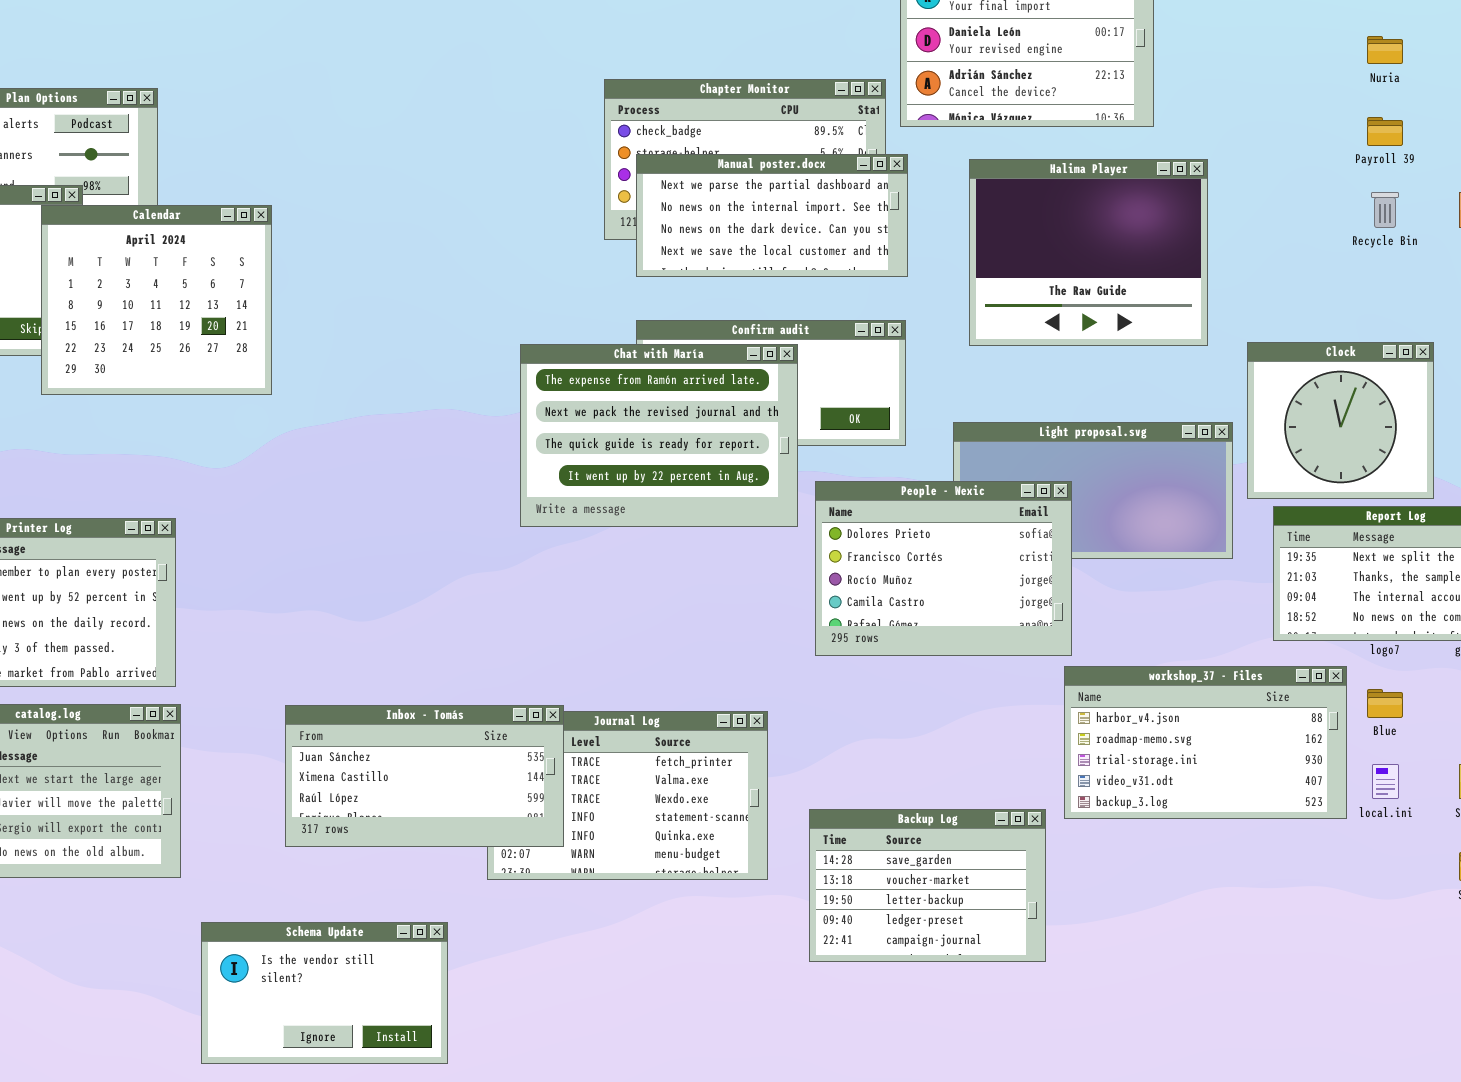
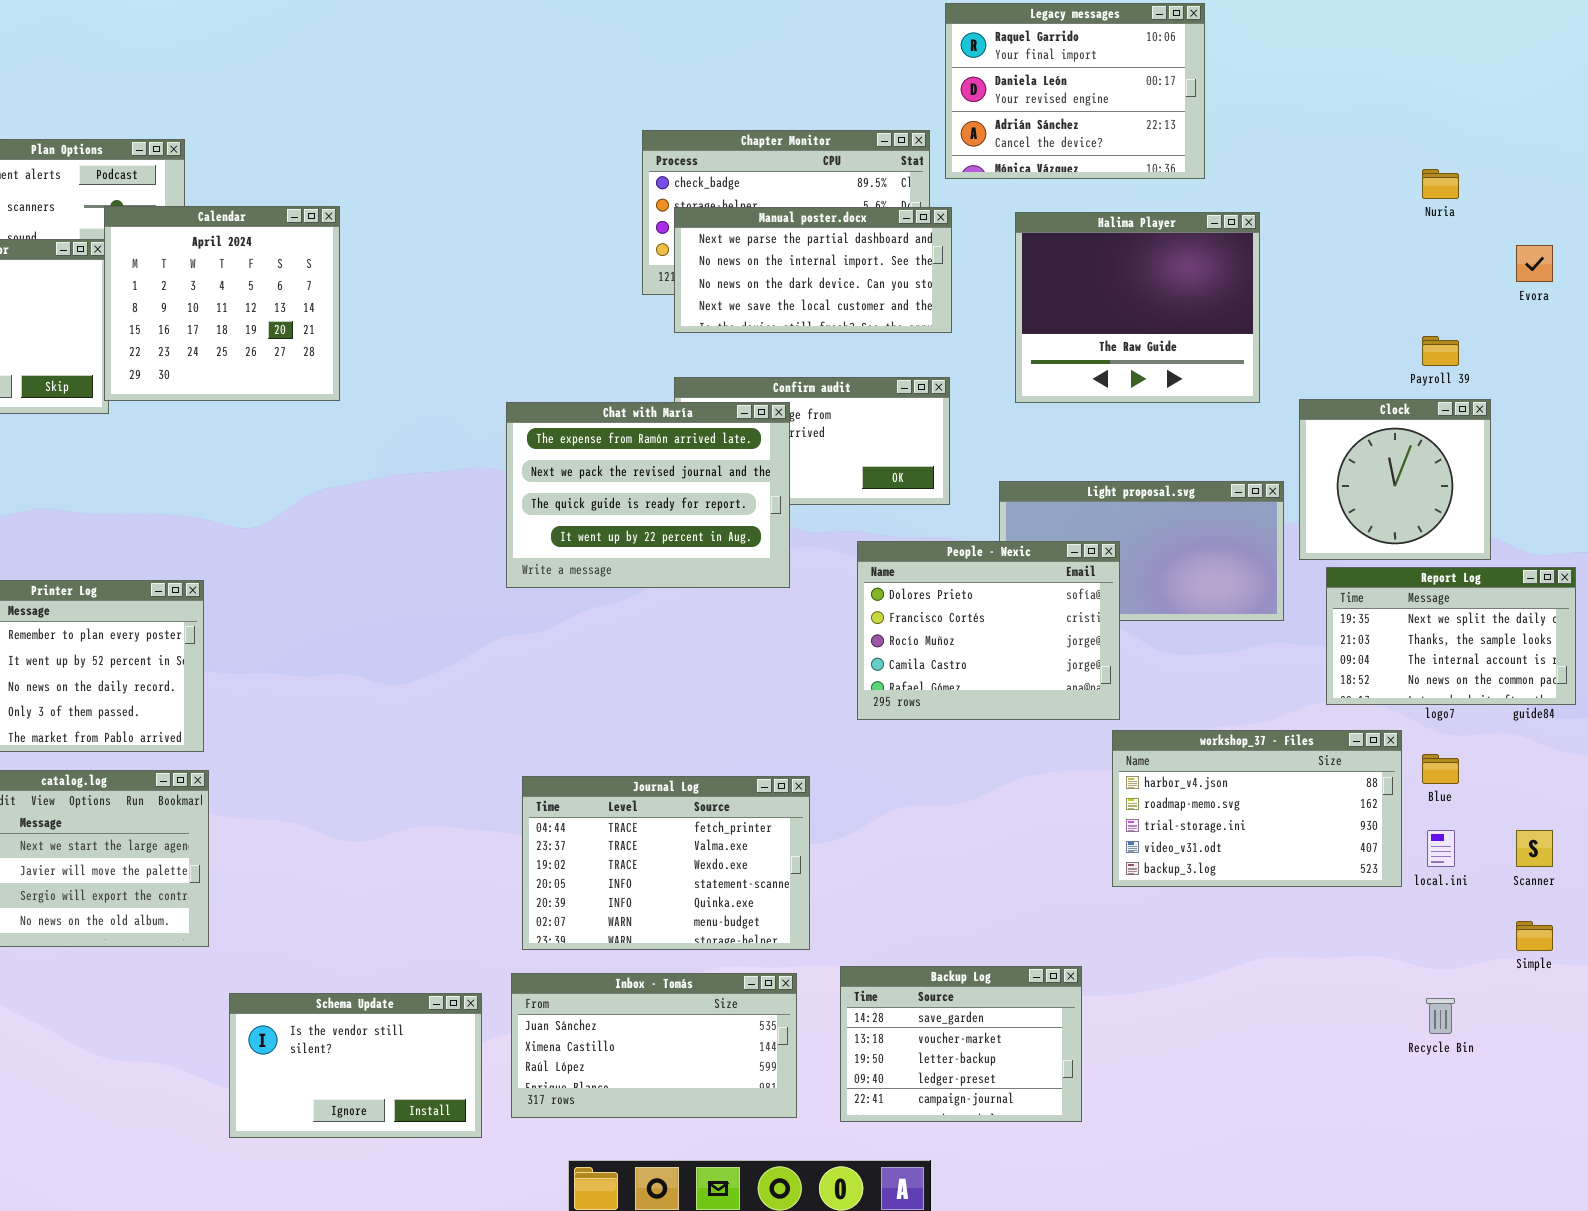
Nuria: [1367,36,1403,64] -> [1422,169,1459,199], moved
Payroll 39: [1367,117,1403,146] -> [1422,336,1459,366], moved
Recycle Bin: [1371,192,1399,228] -> [1426,998,1455,1034], moved
Calendar: [41,205,272,395] -> [104,206,340,401], moved
Chat with María: [520,344,798,527] -> [506,402,790,588], moved
Inbox - Tomás: [285,705,564,847] -> [511,973,797,1118], moved
Backup Log: [809,809,1046,962] -> [840,966,1082,1122], moved

